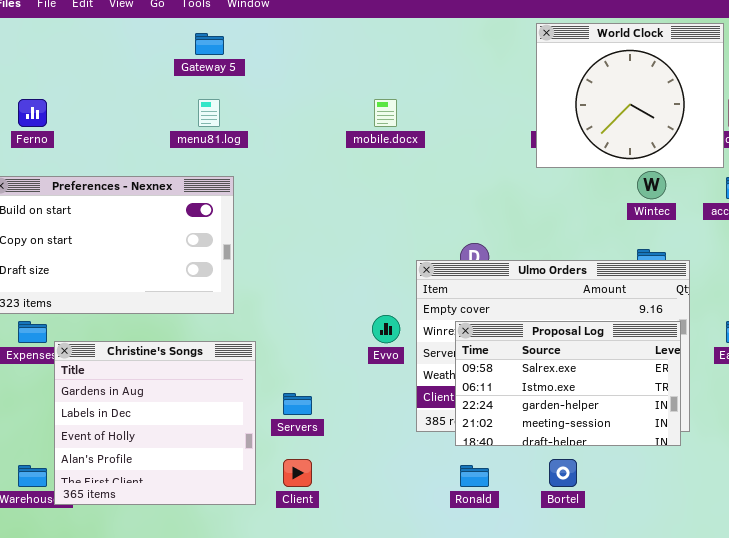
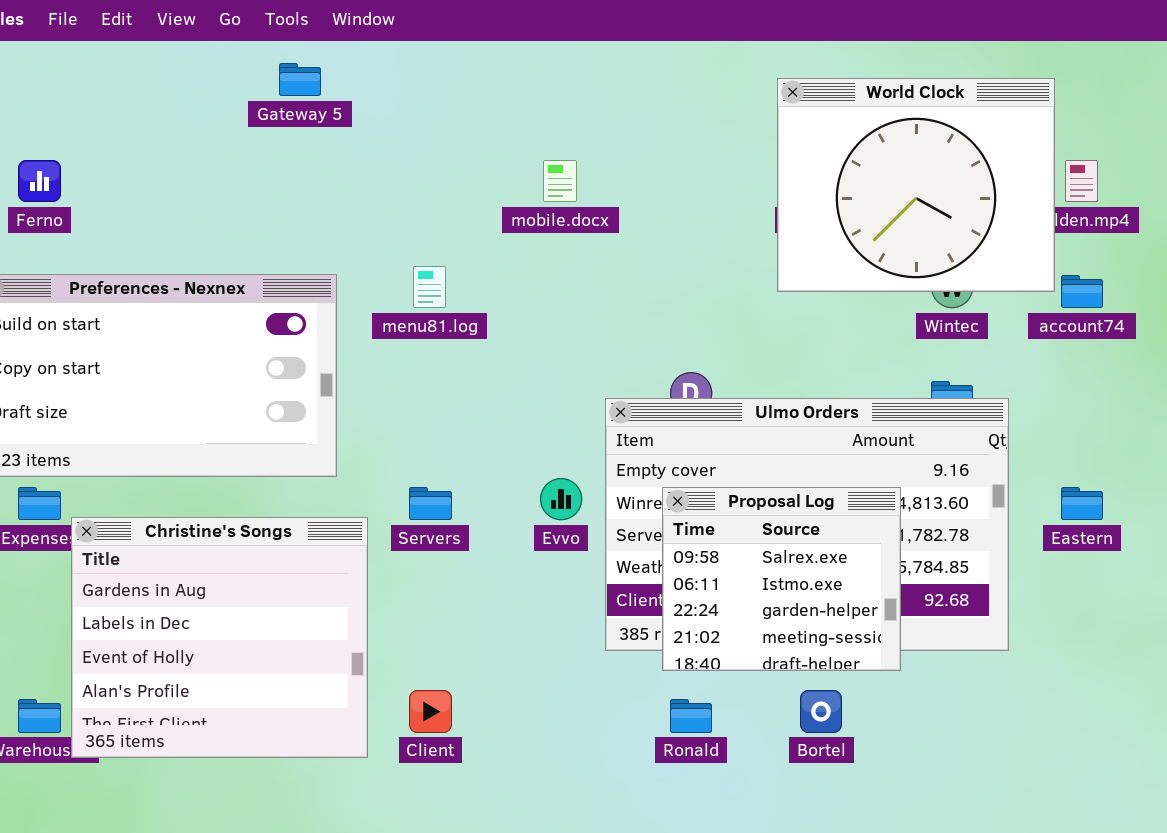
World Clock: [536,23,724,168] -> [777,78,1055,292], moved
menu81.log: [198,99,220,127] -> [413,266,446,308], moved
Proposal Log: [455,321,681,446] -> [662,487,901,671], resized
Servers: [283,393,312,415] -> [409,487,452,520], moved

